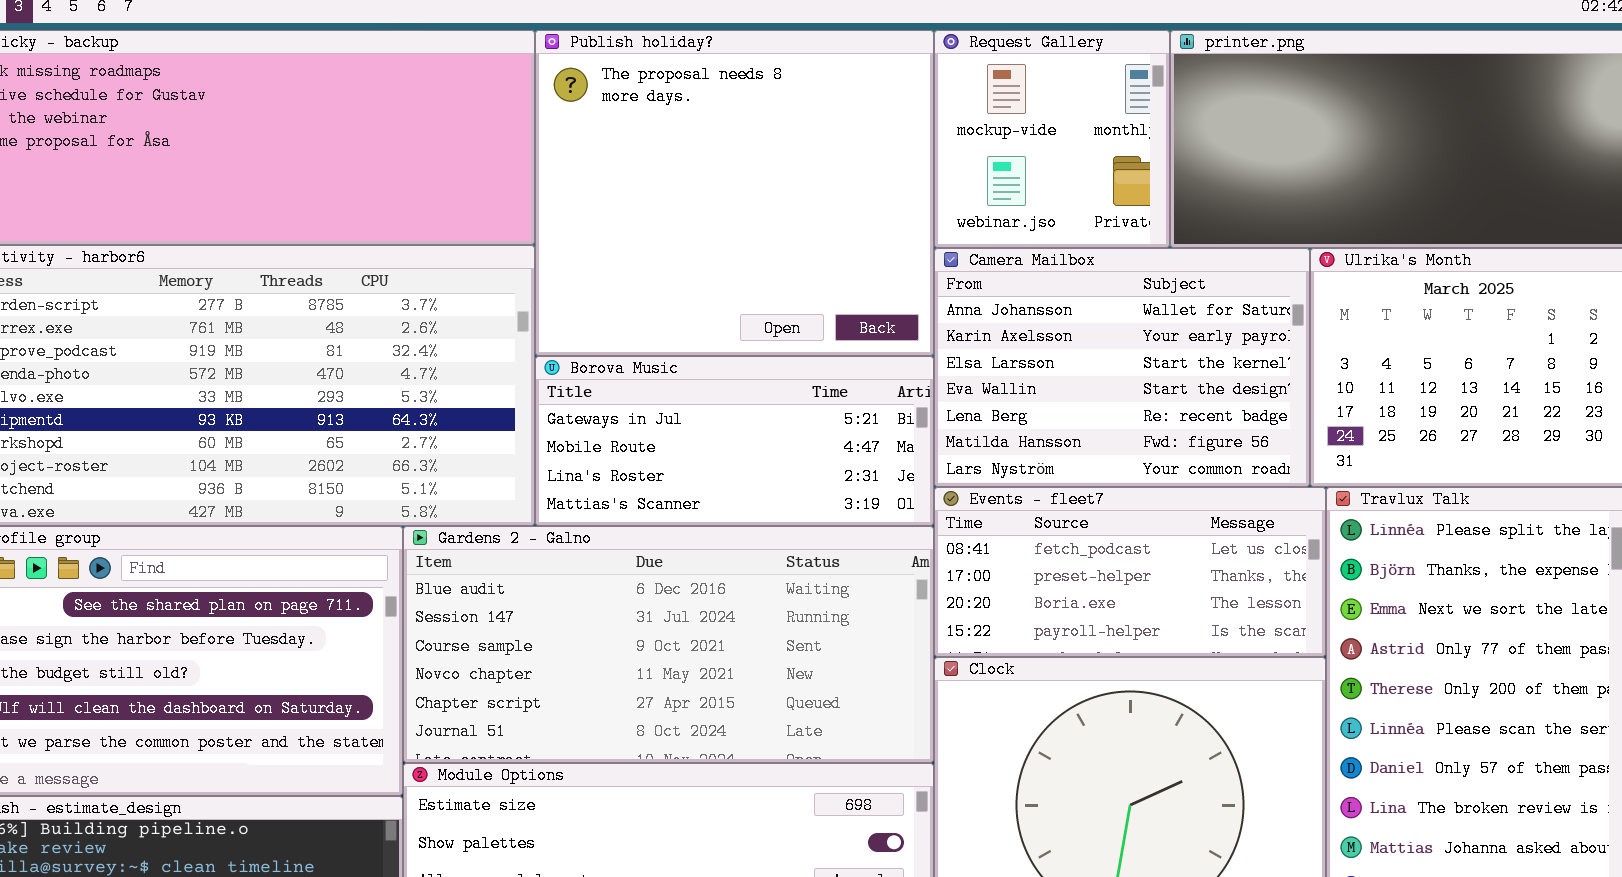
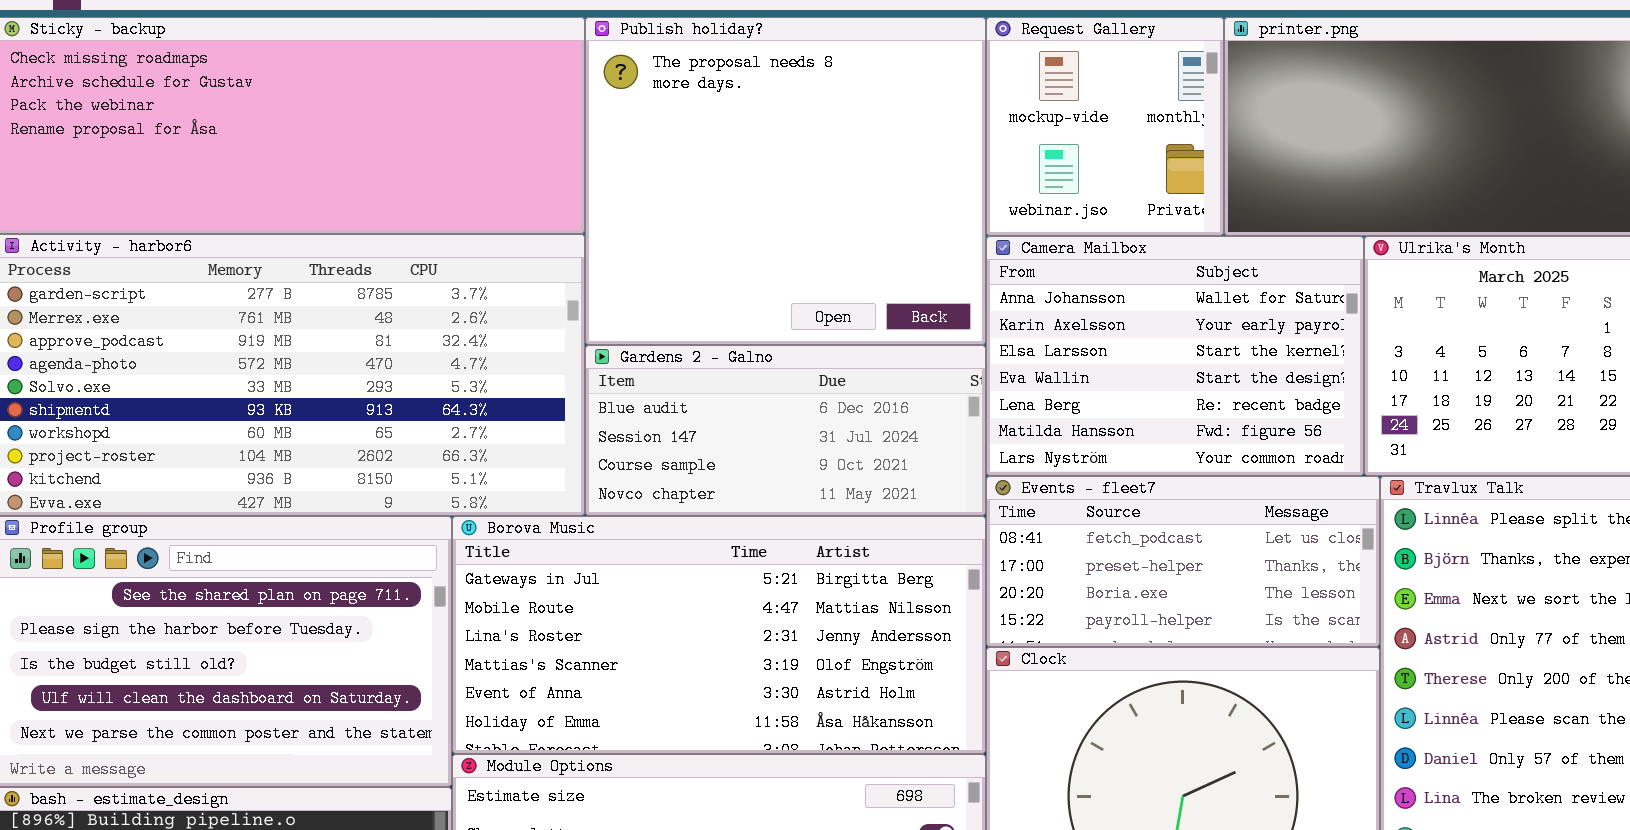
Borova Music: [535,356,934,526] -> [452,516,986,754], moved, resized
Gardens 2 - Galno: [403,526,934,763] -> [585,345,986,516], moved, resized

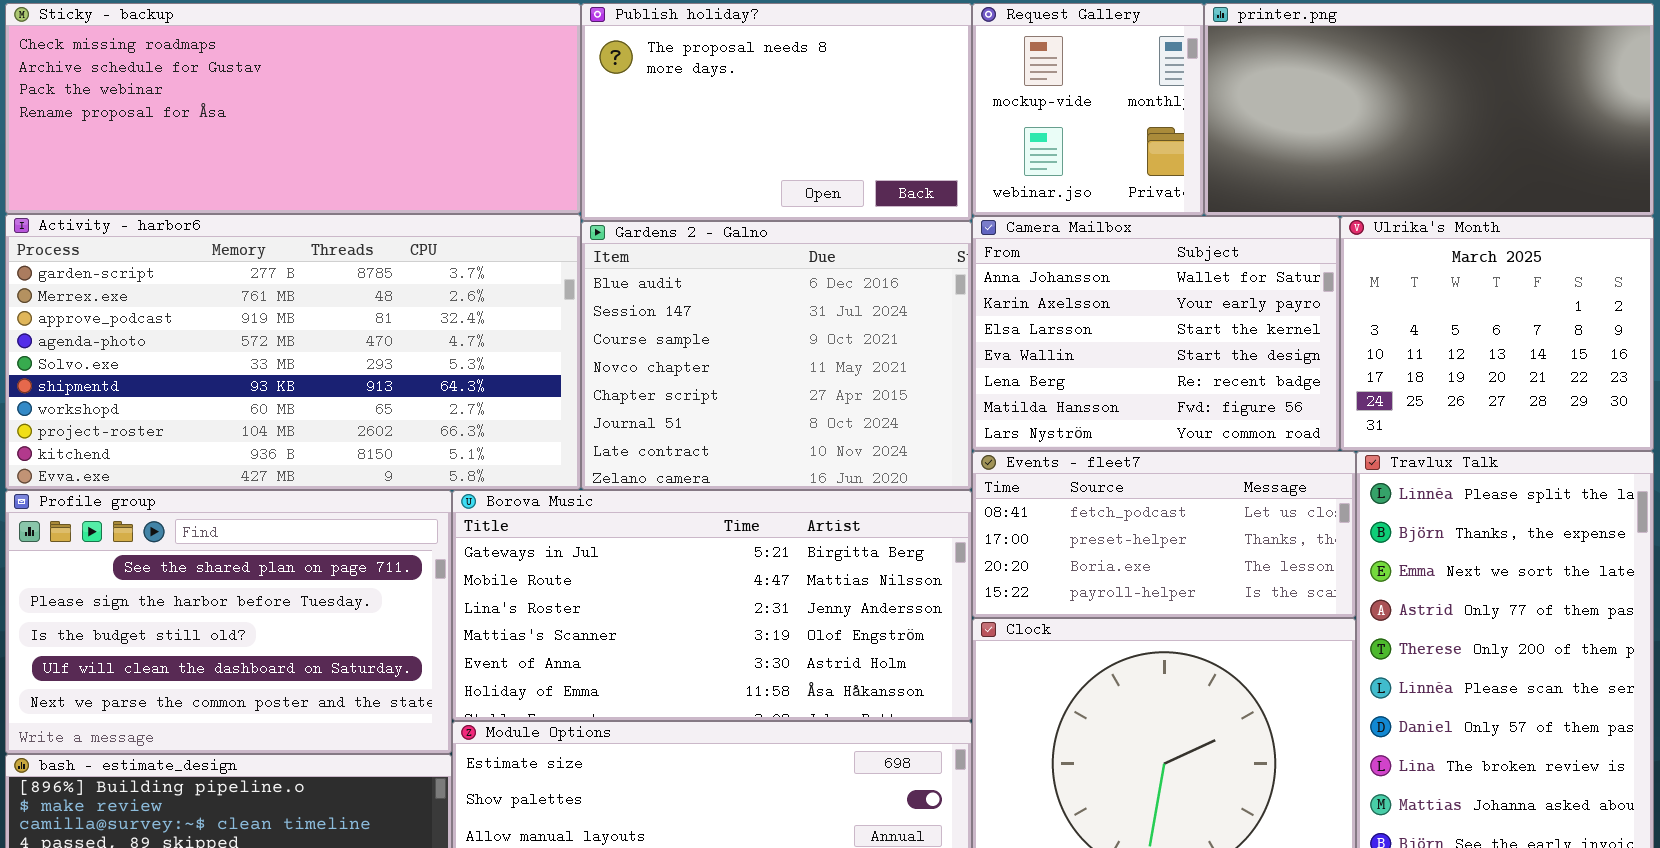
Publish holiday?: [585,17,986,345] -> [581,3,972,221], resized
Gardens 2 - Galno: [585,345,986,516] -> [581,221,972,490], resized

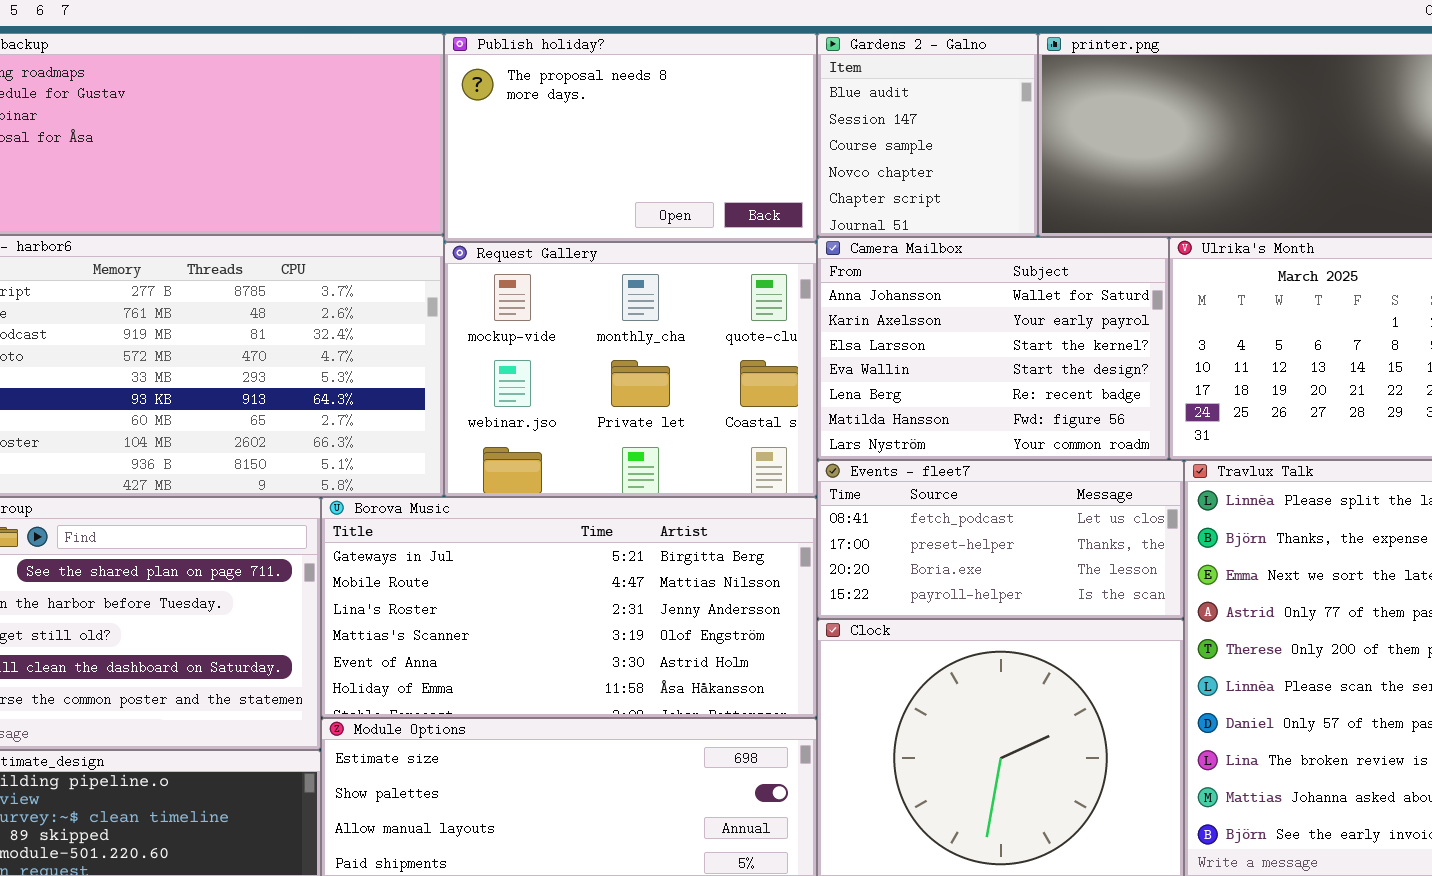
Request Gallery: [972,3,1204,216] -> [444,242,817,497], moved, resized
Gardens 2 - Galno: [581,221,972,490] -> [817,33,1038,237], moved, resized

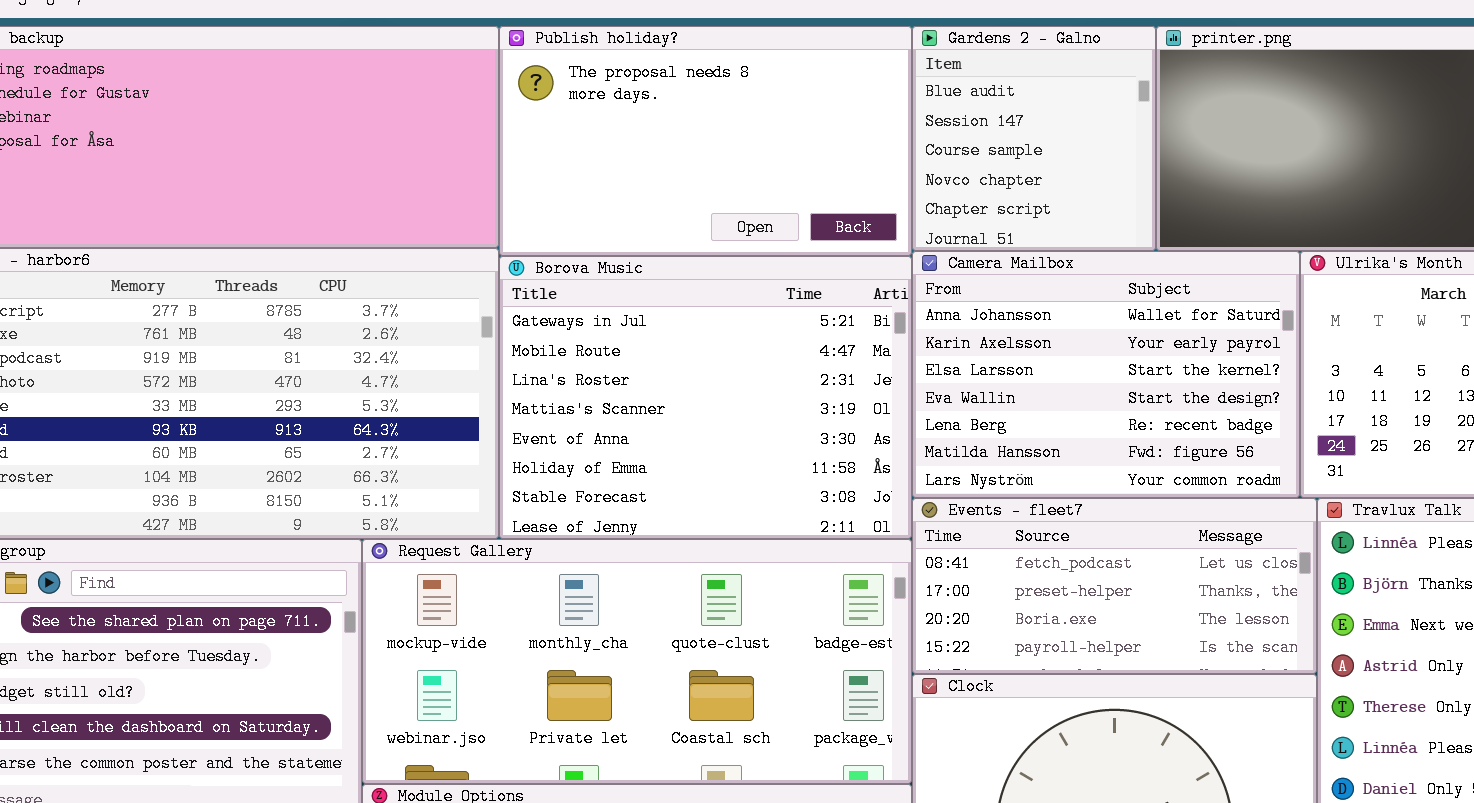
Request Gallery: [444,242,817,497] -> [362,539,912,784], moved, resized
Borova Music: [321,497,817,718] -> [499,256,912,539], moved, resized

